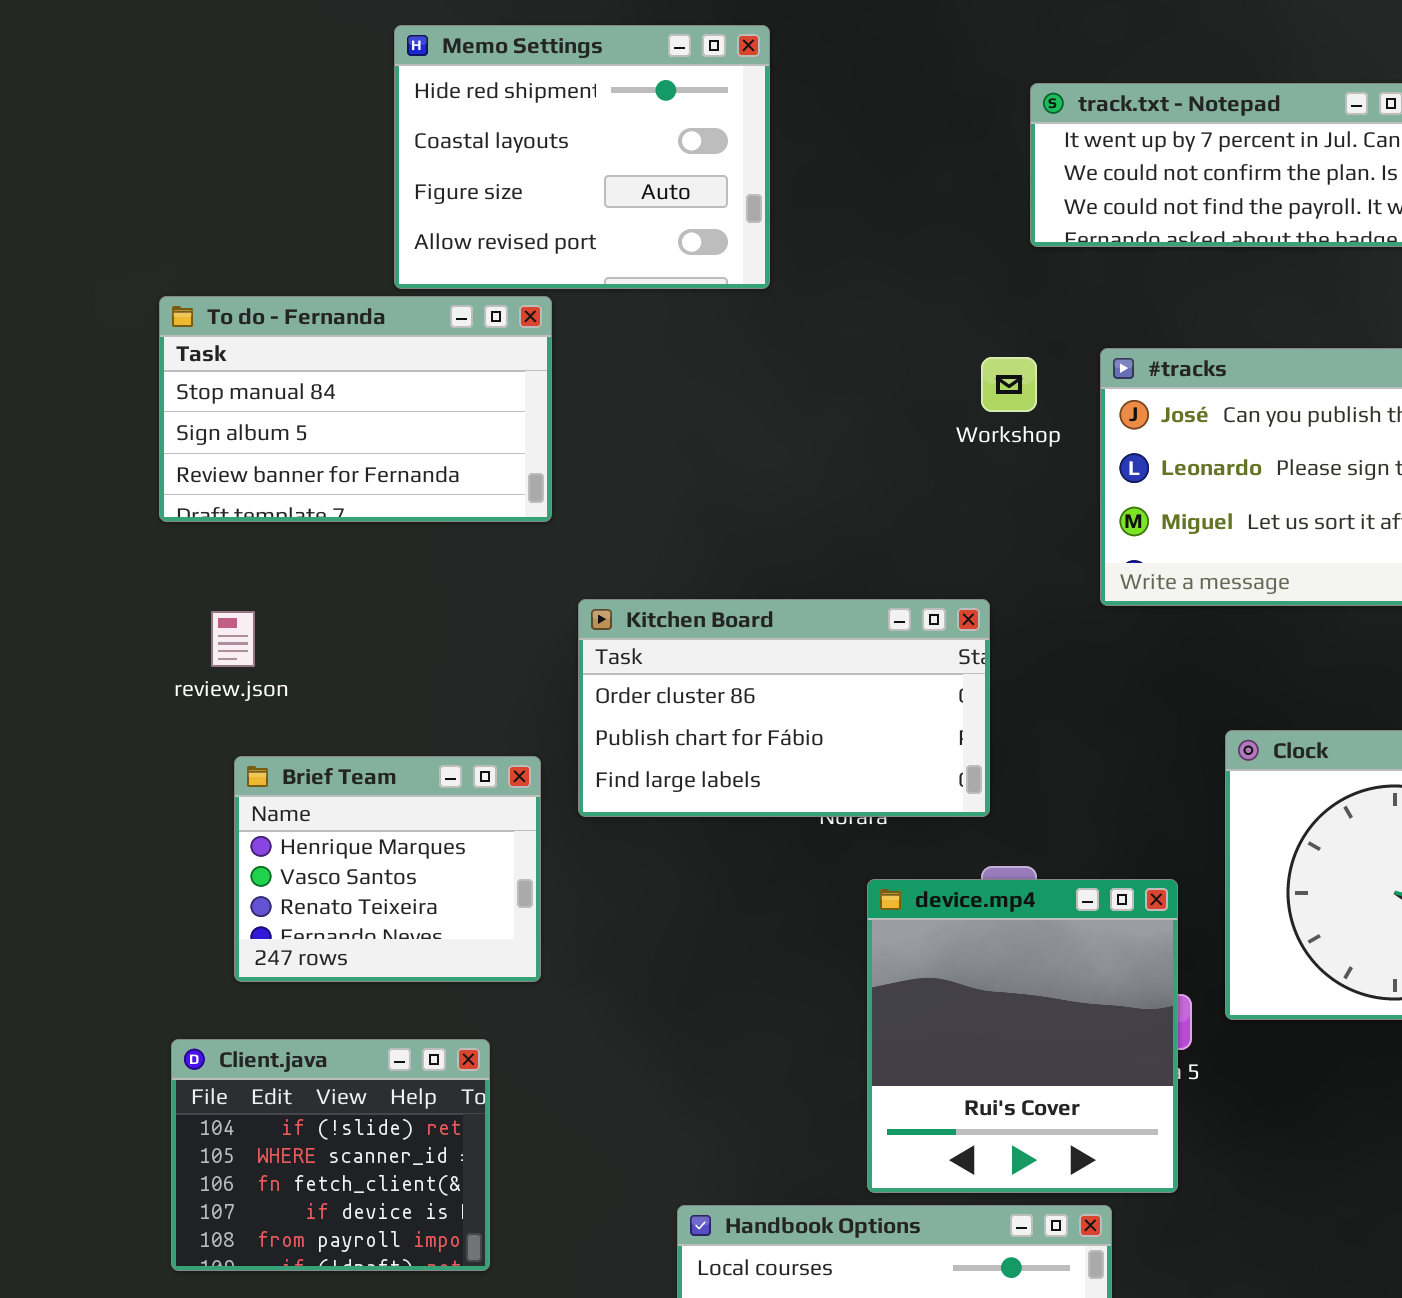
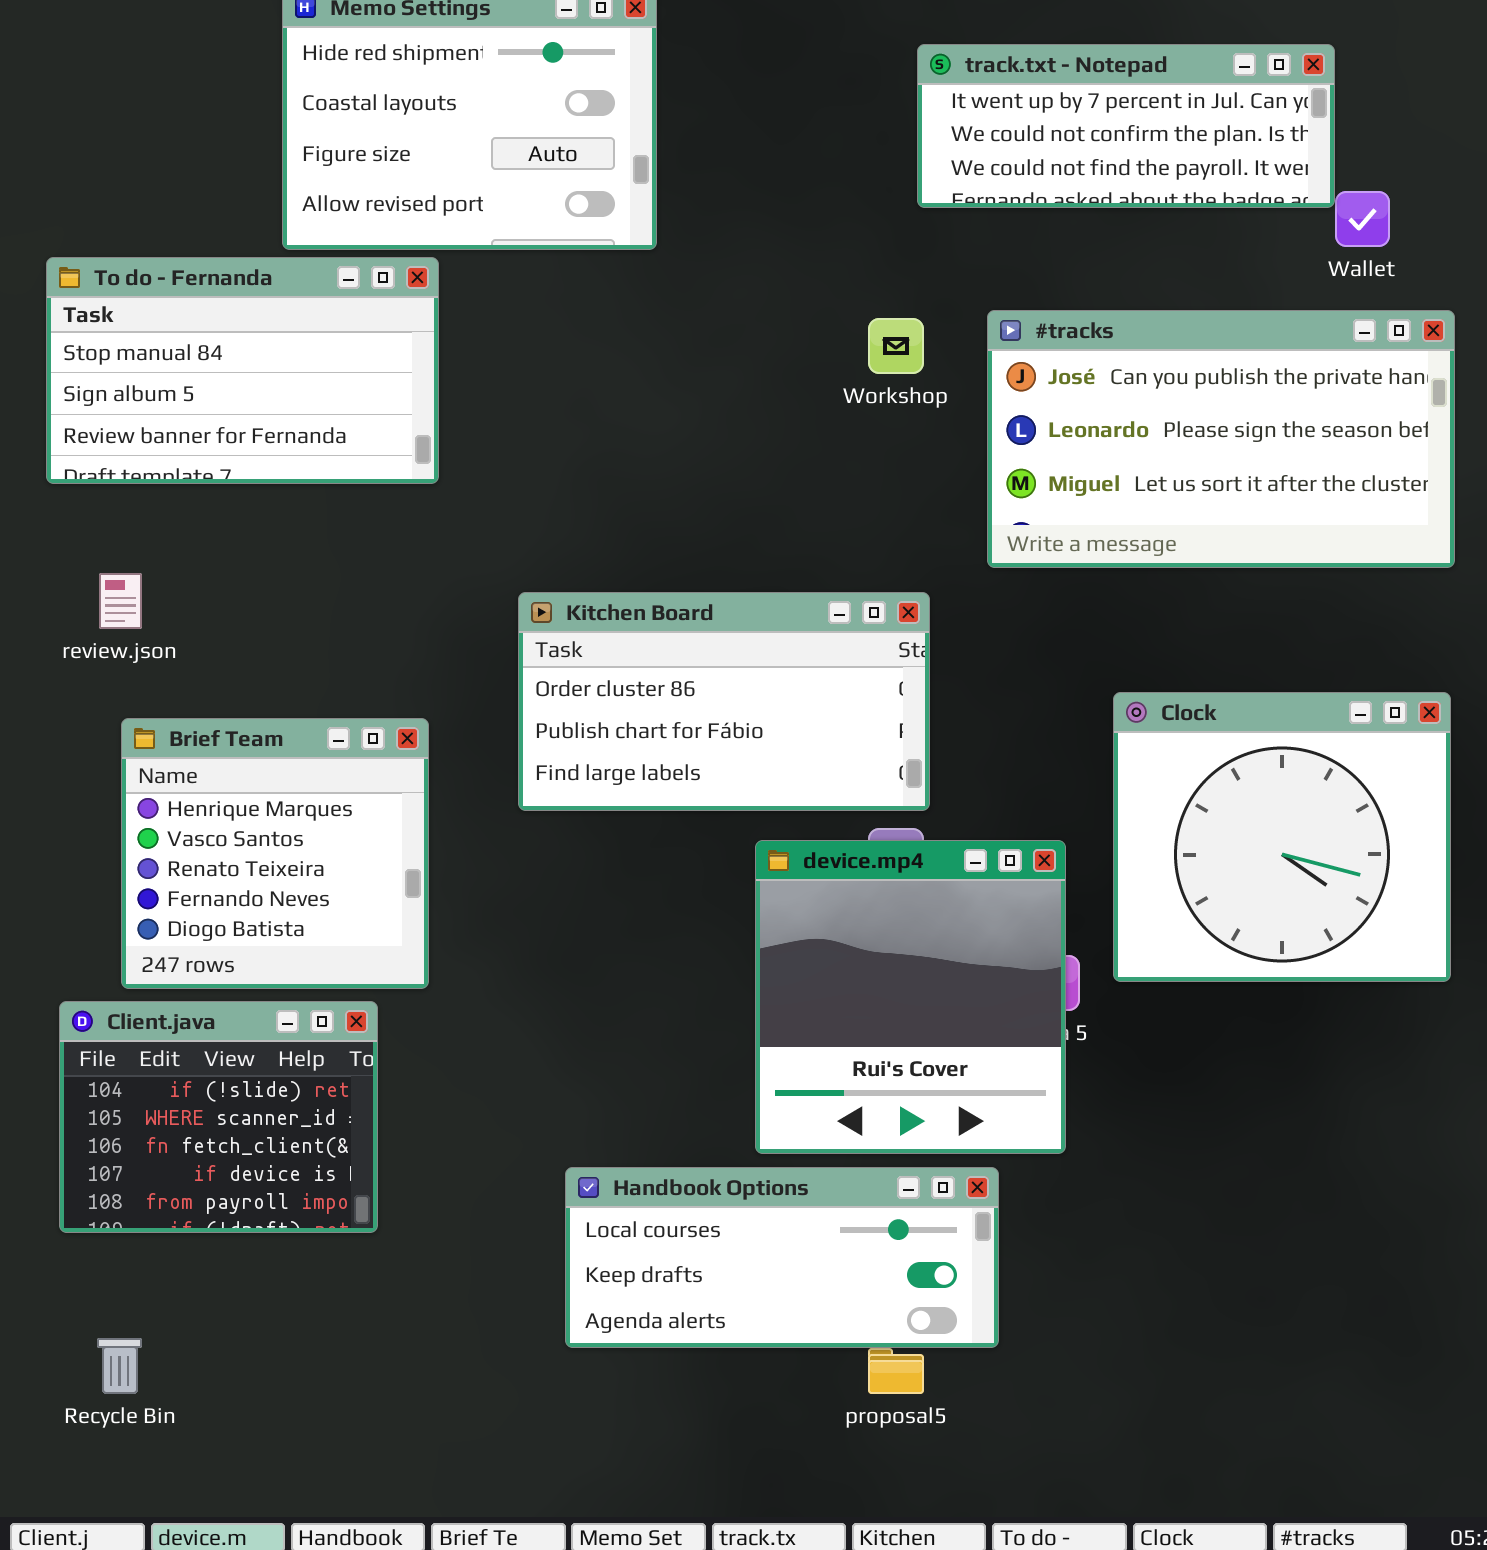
Kitchen Board: [578,599,990,817] -> [518,592,930,811], moved
Brief Team: [234,756,541,982] -> [121,718,429,989], resized

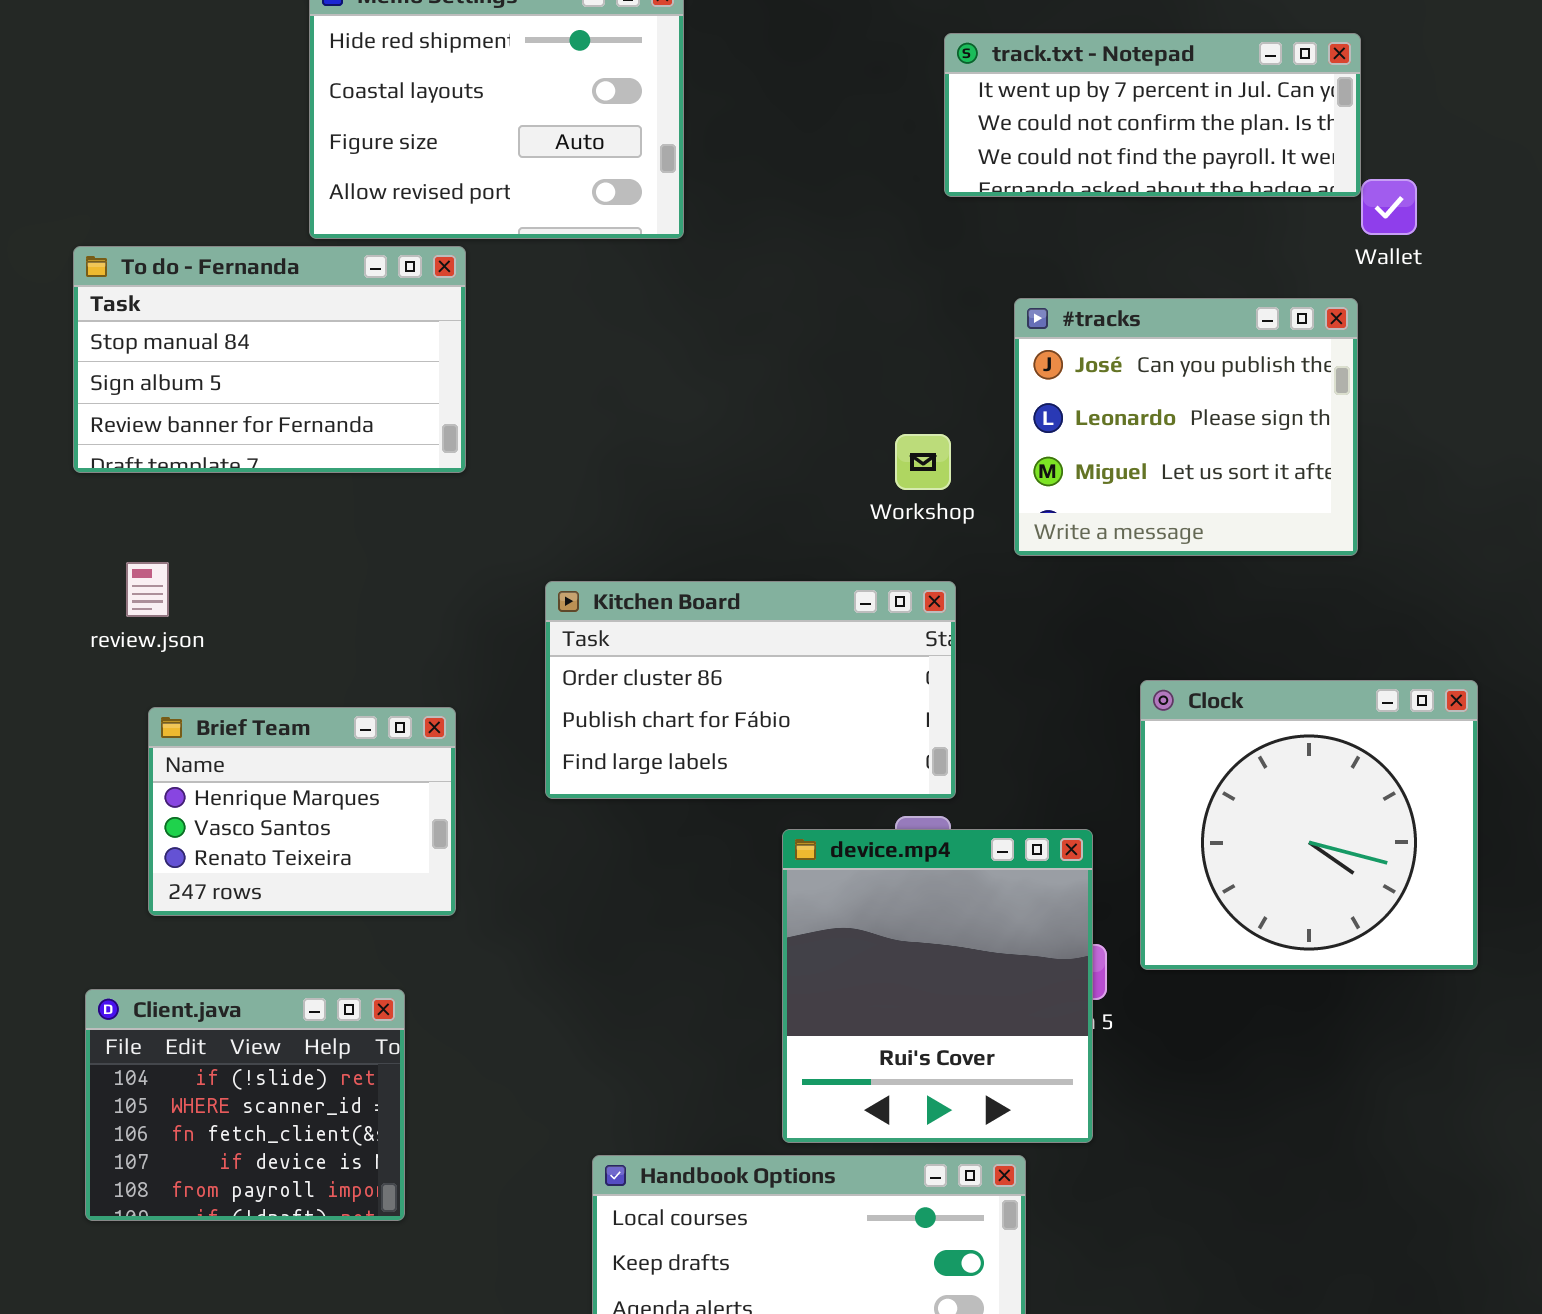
#tracks: [987,310,1455,568] -> [1014,298,1358,556], resized
Workshop: [868,318,924,374] -> [895,434,951,490], moved
Brief Team: [121,718,429,989] -> [148,707,456,916], resized

